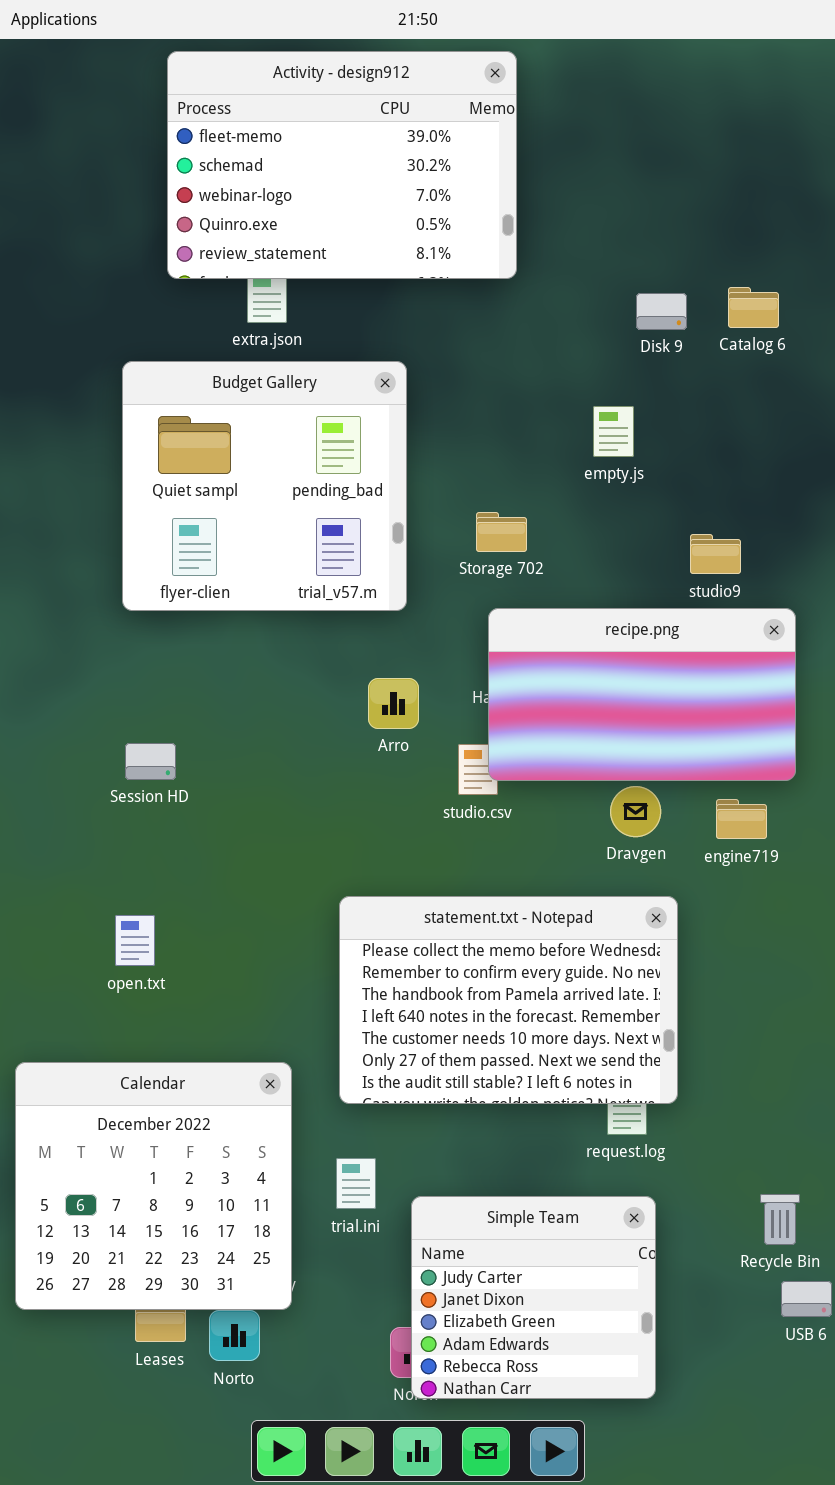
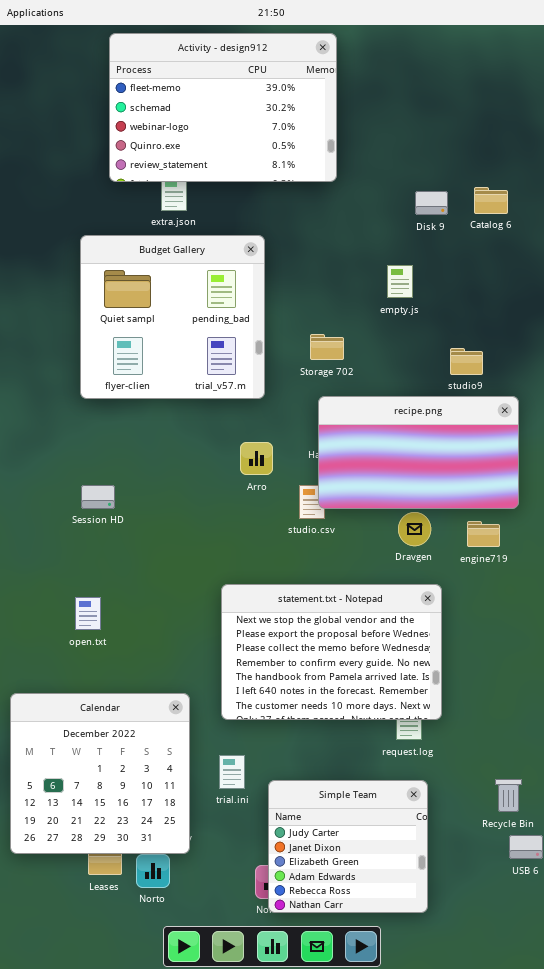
statement.txt - Notepad: [339,896,678,1104] -> [221,584,442,720], scrolled up 2 rows

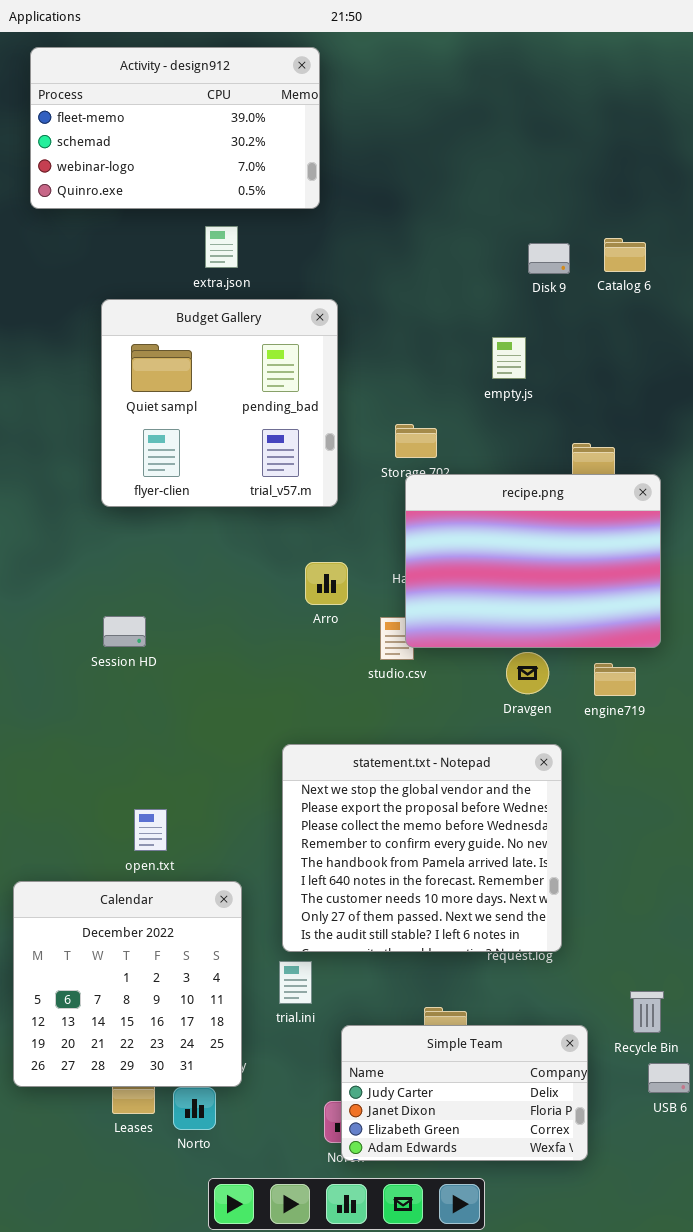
Activity - design912: [109,33,337,182] -> [30,47,320,209], moved, resized
recipe.png: [318,396,519,509] -> [405,474,661,648], resized
statement.txt - Notepad: [221,584,442,720] -> [282,744,562,952], resized
open.txt: [75,597,101,630] -> [134,809,167,851], moved
Simple Team: [268,780,428,913] -> [341,1025,588,1161], resized

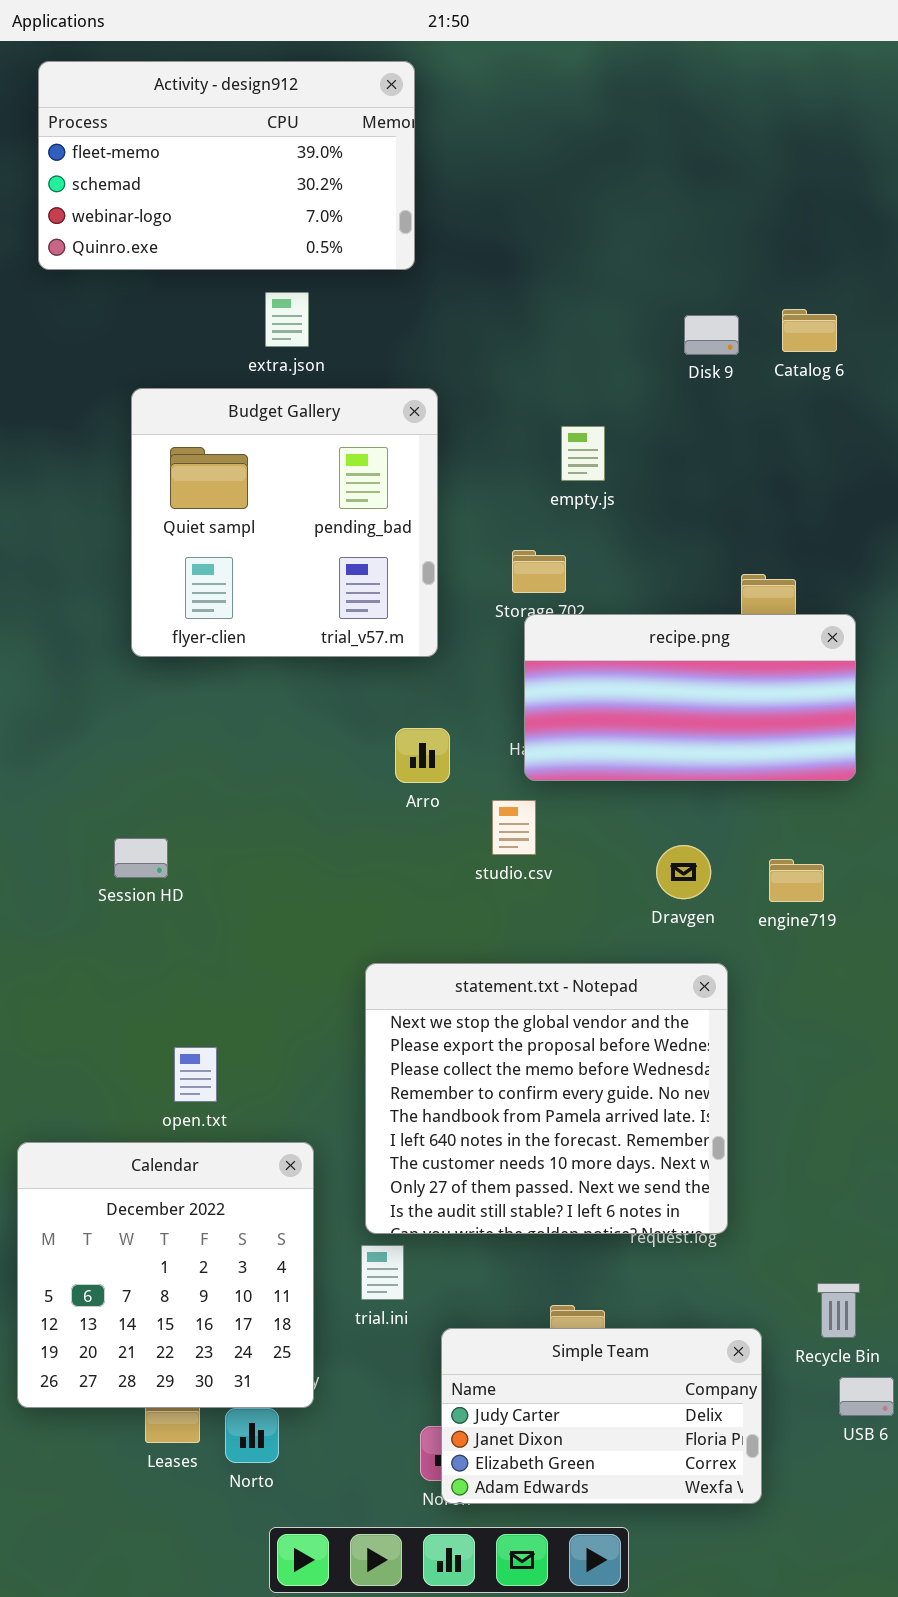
empty.js: [492,337,526,379] -> [561,426,605,481], moved
recipe.png: [405,474,661,648] -> [524,614,856,781], resized
Session HD: [103,616,146,647] -> [114,838,168,878], moved

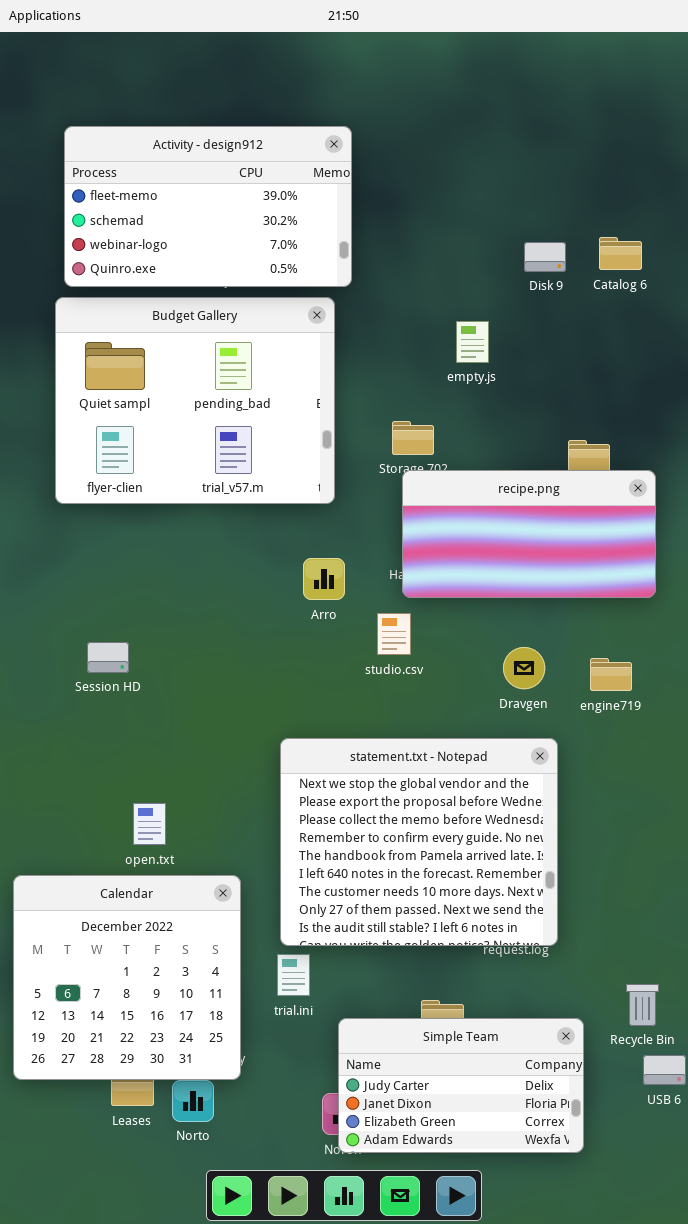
Activity - design912: [38,61,415,270] -> [64,126,352,287], moved
Budget Gallery: [131,388,438,657] -> [55,297,335,504], resized
empty.js: [561,426,605,481] -> [456,321,489,363], moved

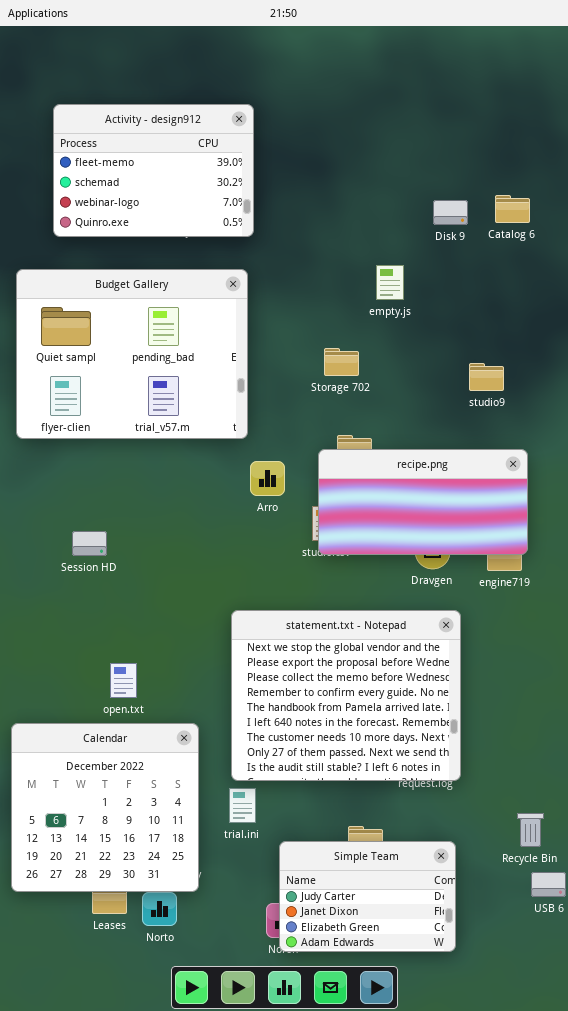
Activity - design912: [64,126,352,287] -> [53,104,254,237], resized
Budget Gallery: [55,297,335,504] -> [16,269,248,439], moved
recipe.png: [402,470,656,598] -> [318,449,528,555], moved
Simple Team: [338,1018,584,1153] -> [279,841,456,952], resized

